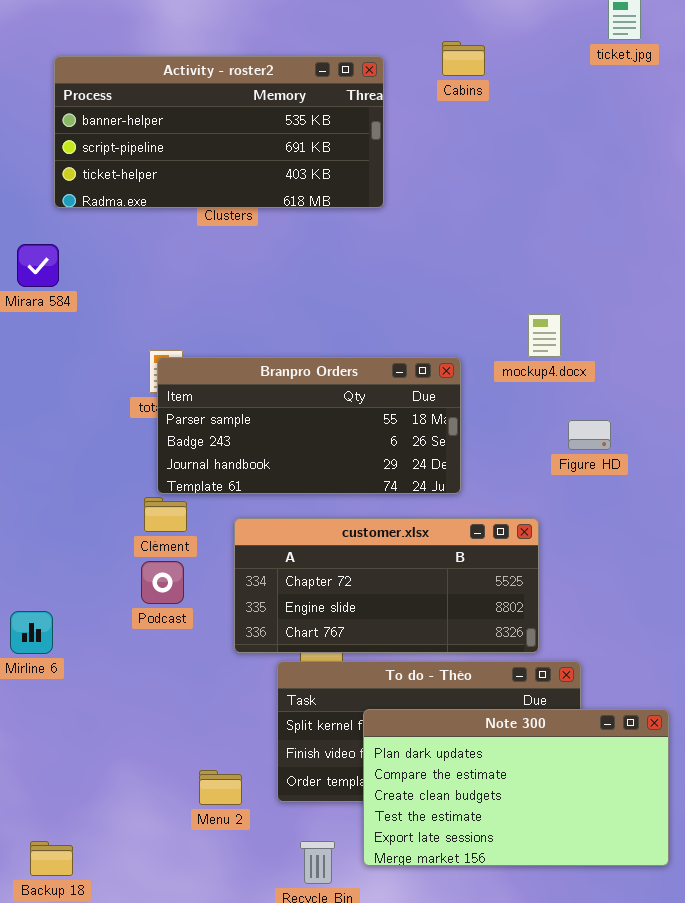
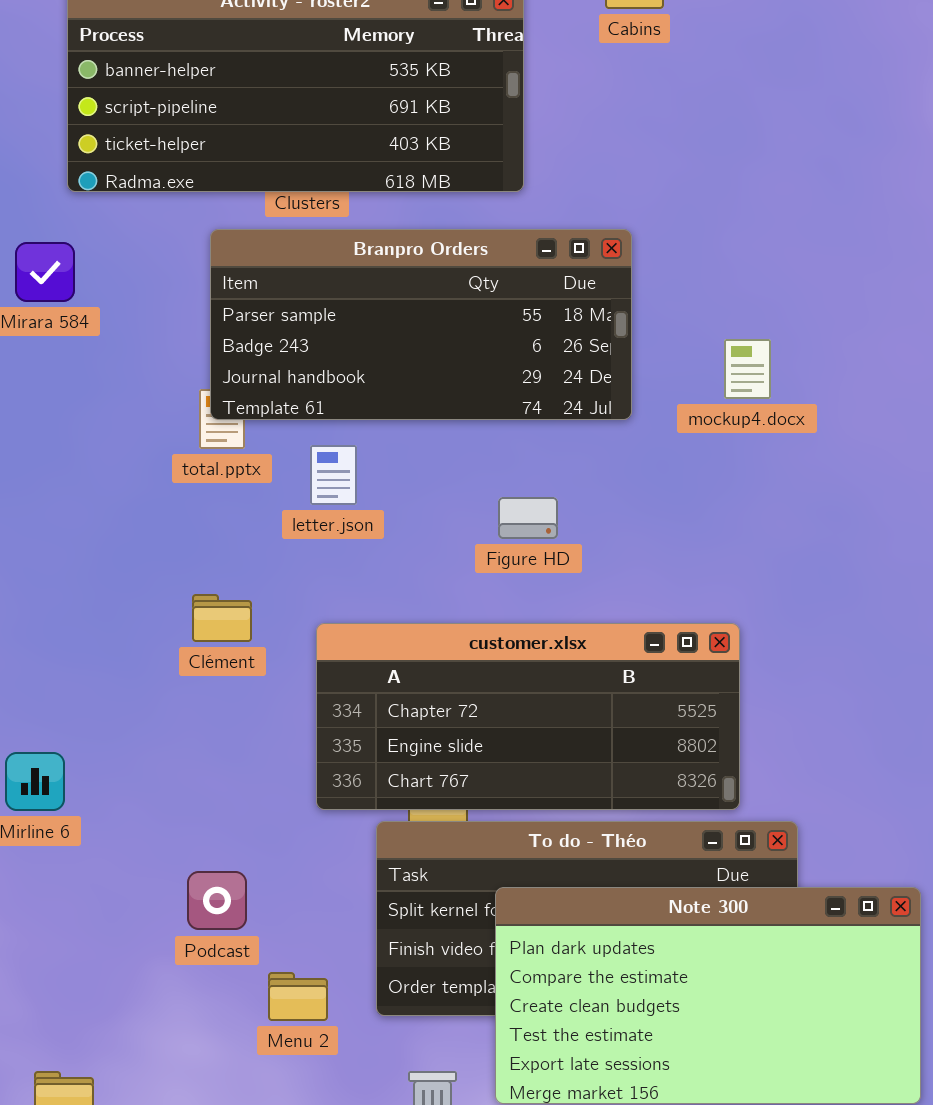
Branpro Orders: [157,357,461,494] -> [210,229,632,420], moved
Figure HD: [568,420,611,450] -> [498,497,558,539], moved
Podcast: [141,561,184,604] -> [187,871,247,930], moved

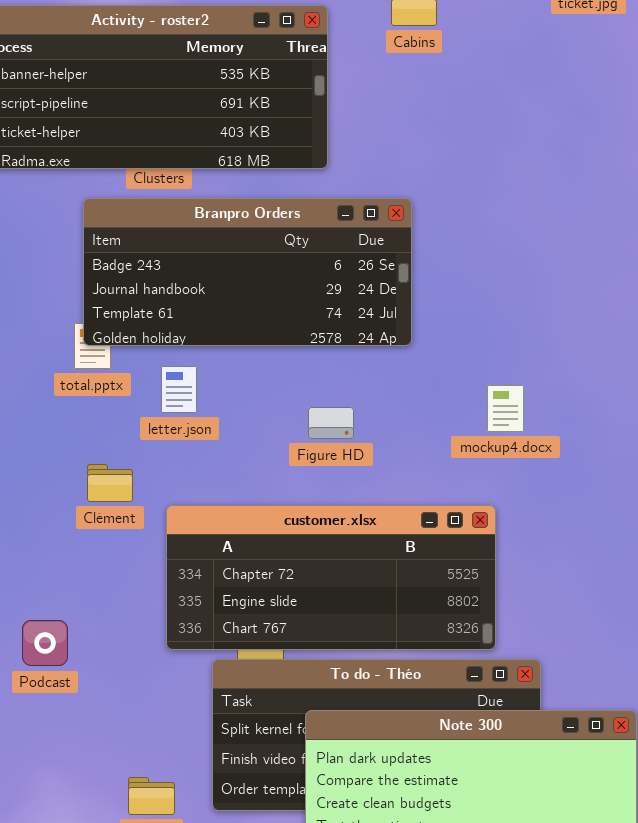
Branpro Orders: [210,229,632,420] -> [83,198,412,346], scrolled down 1 row
mockup4.docx: [724,339,771,399] -> [487,385,524,432], moved
Clément: [192,594,252,642] -> [87,464,133,502], moved
Podcast: [187,871,247,930] -> [22,620,68,666], moved

